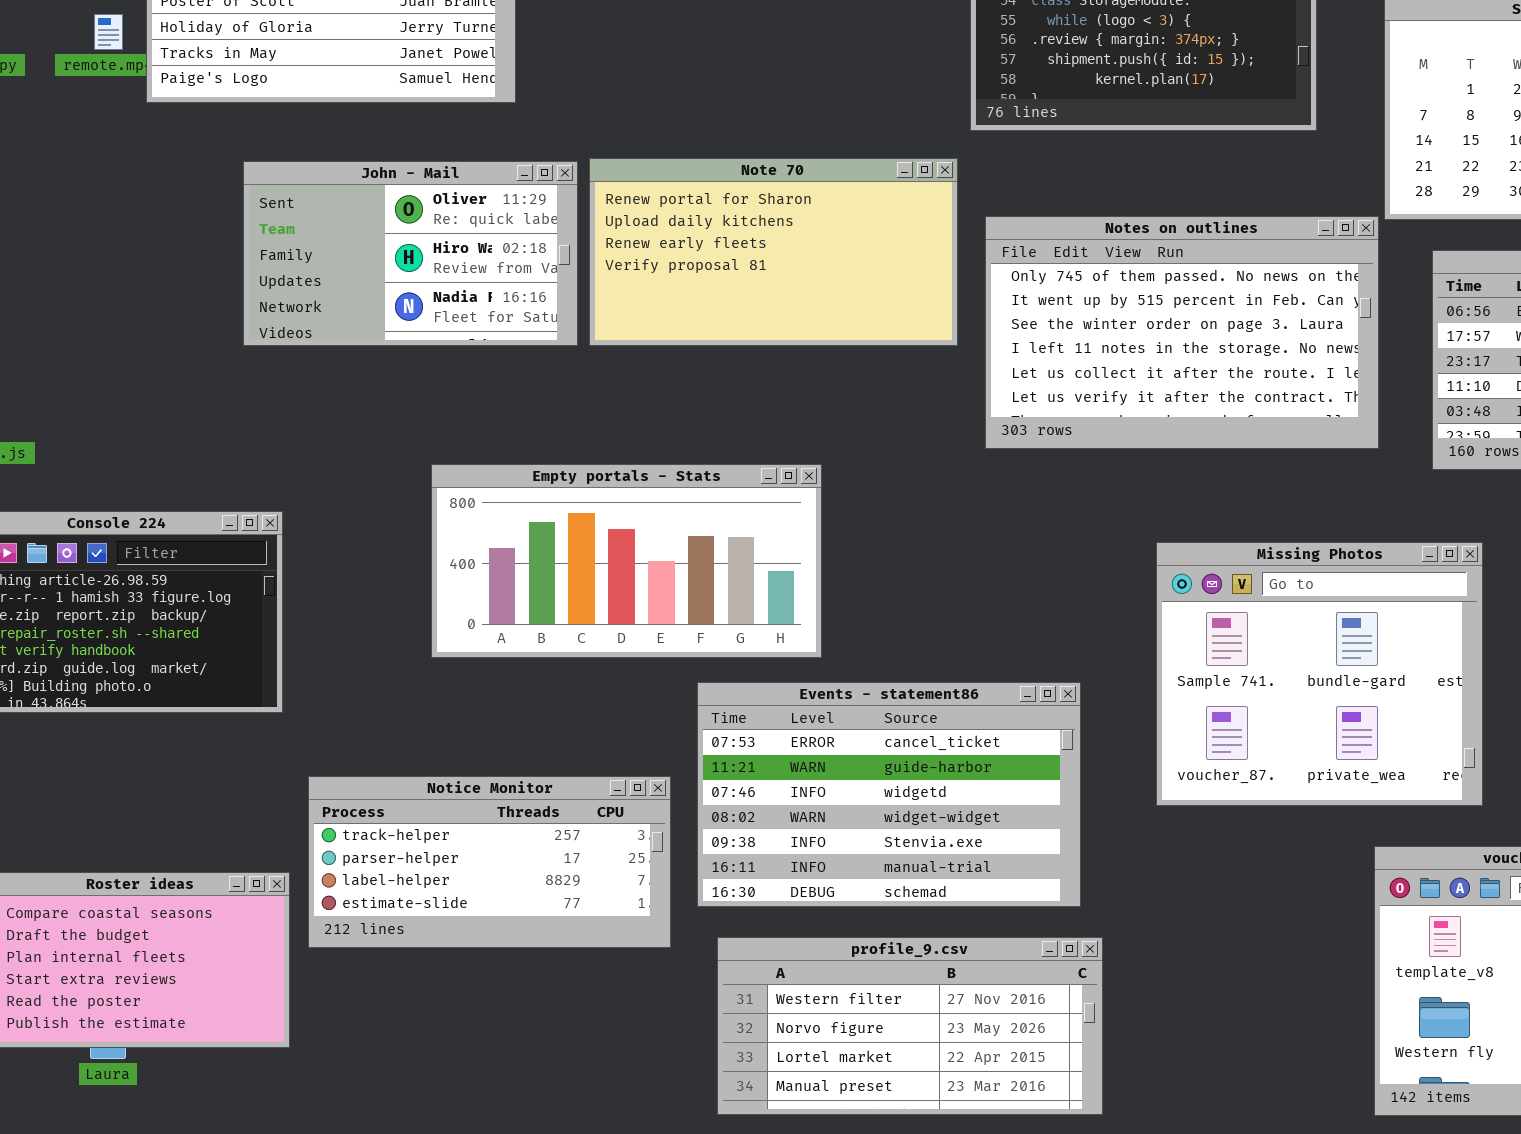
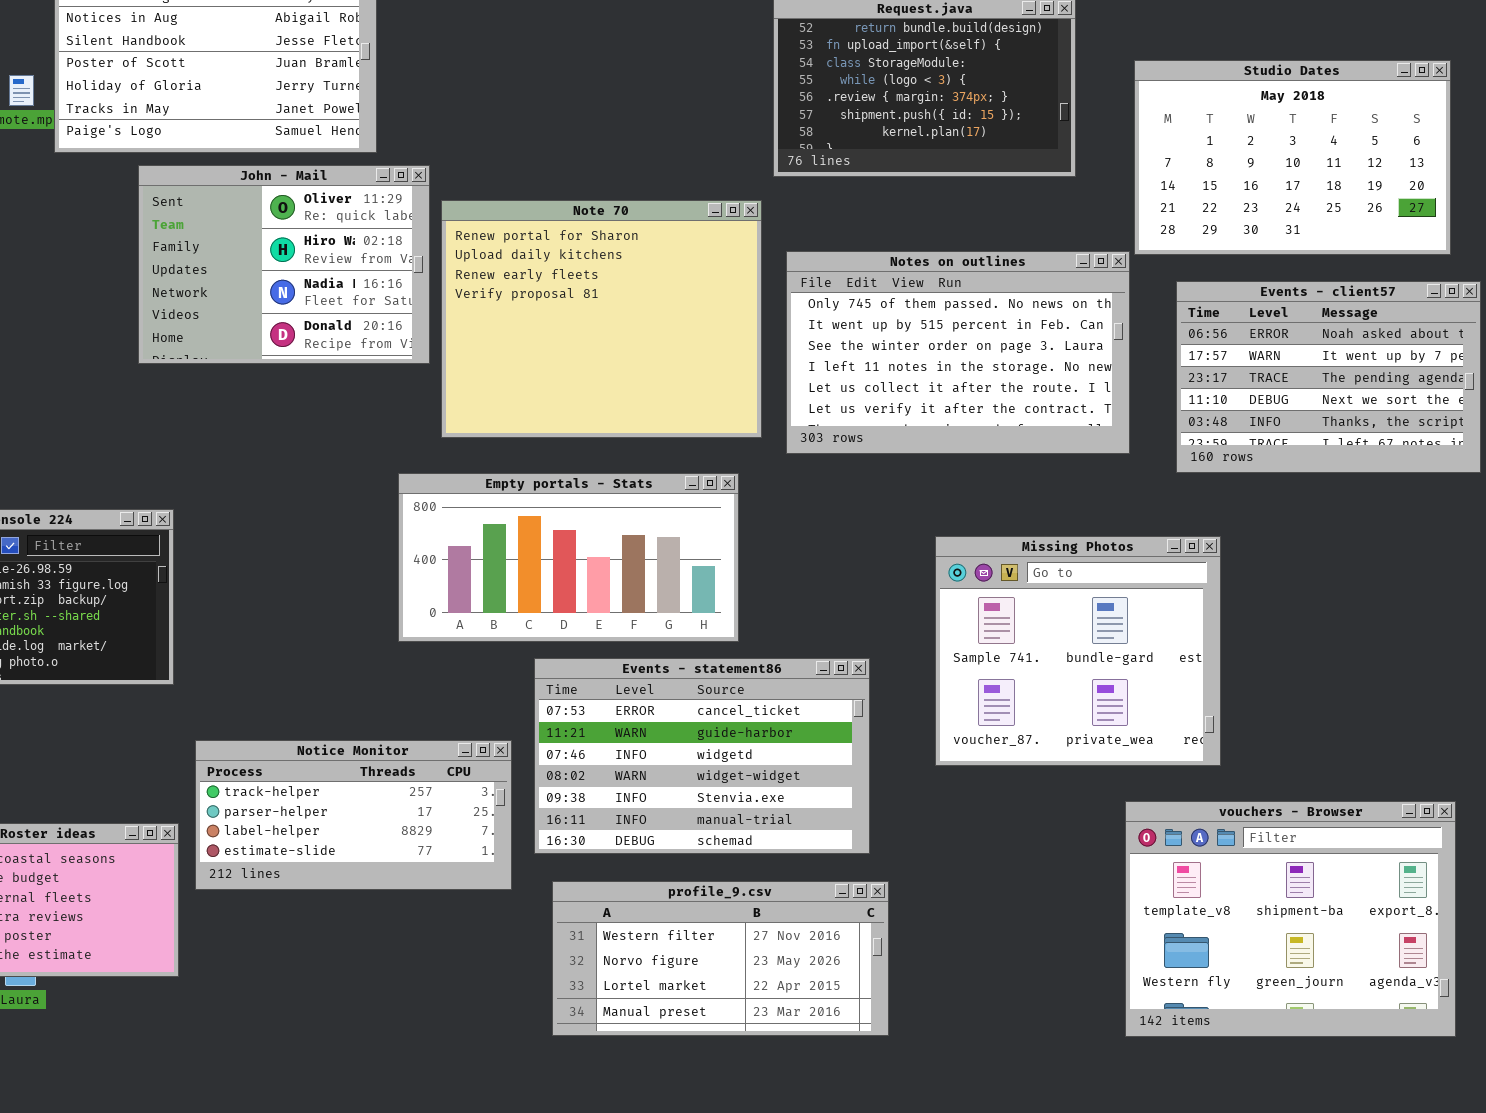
Note 70: [589,158,958,346] -> [441,200,762,438], resized
John - Mail: [243,161,578,346] -> [138,165,430,364], resized
Empty portals - Stats: [431,464,822,658] -> [398,473,739,642], moved

